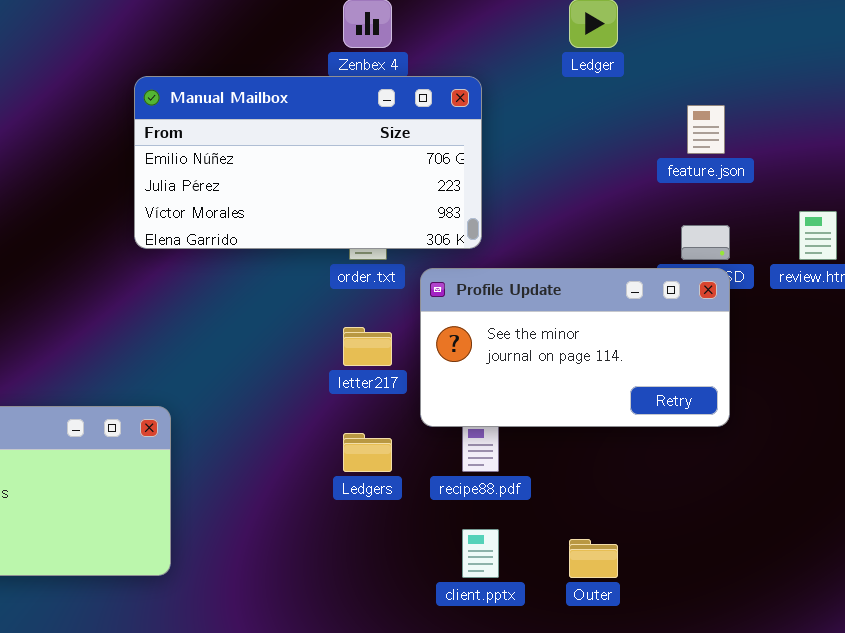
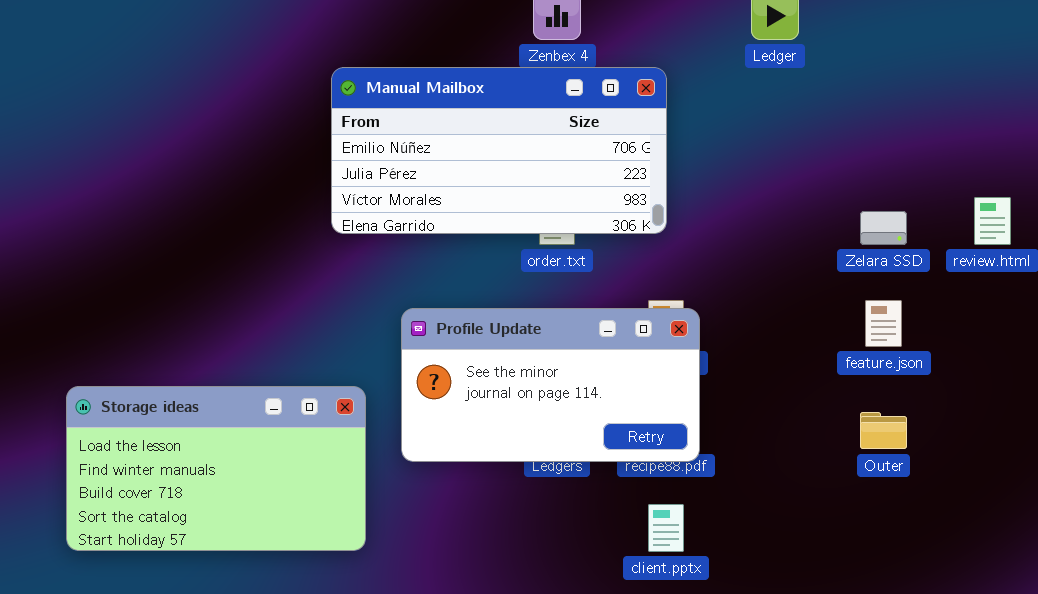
feature.json: [687,105,725,154] -> [865,300,902,347], moved
Profile Update: [420,268,730,427] -> [401,308,700,462], moved
Outer: [569,539,618,578] -> [860,412,907,449], moved

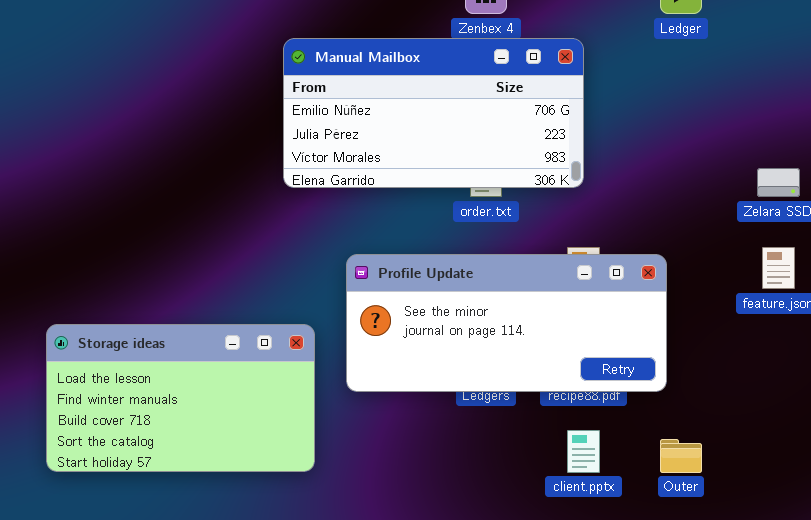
Profile Update: [401,308,700,462] -> [346,254,667,392], resized
Outer: [860,412,907,449] -> [660,439,702,473], moved

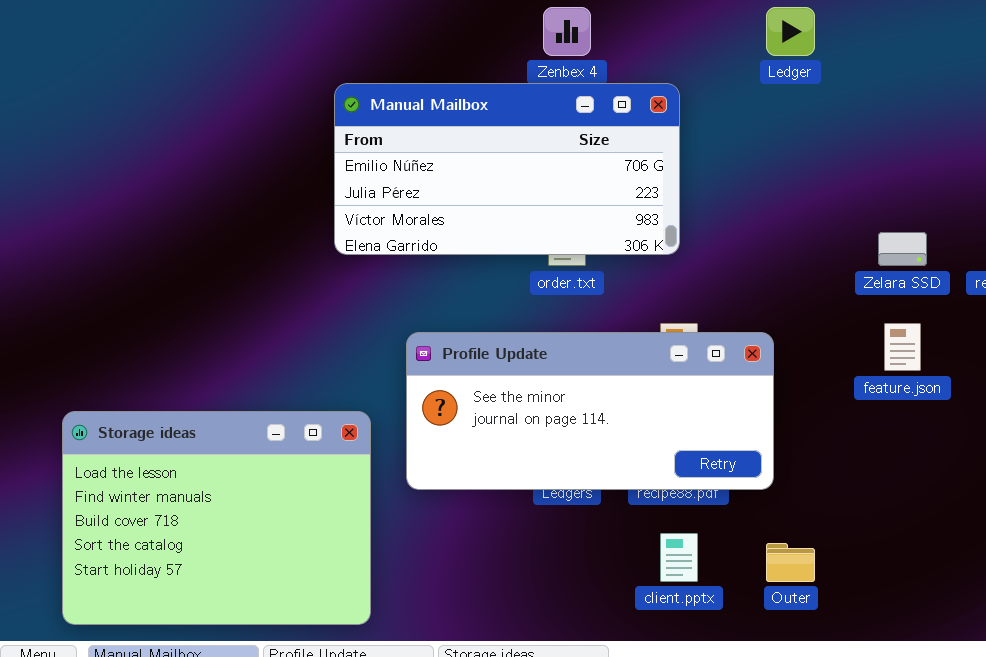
Storage ideas: [46,324,315,472] -> [62,411,371,625], resized

